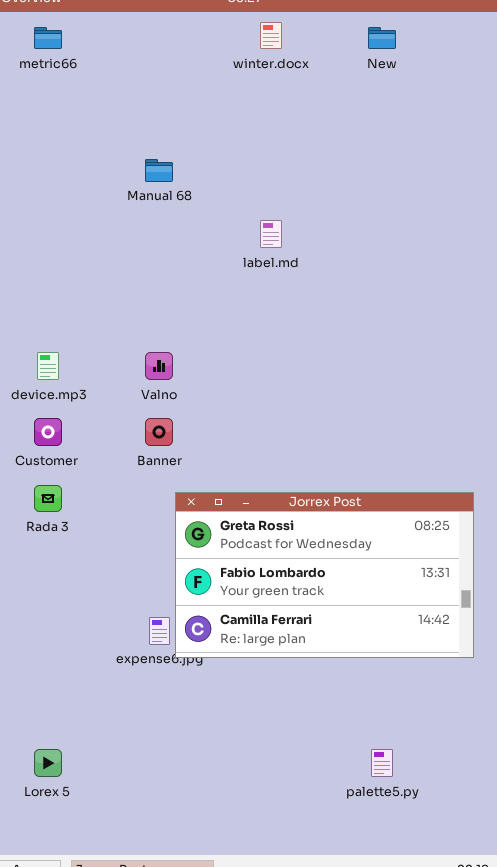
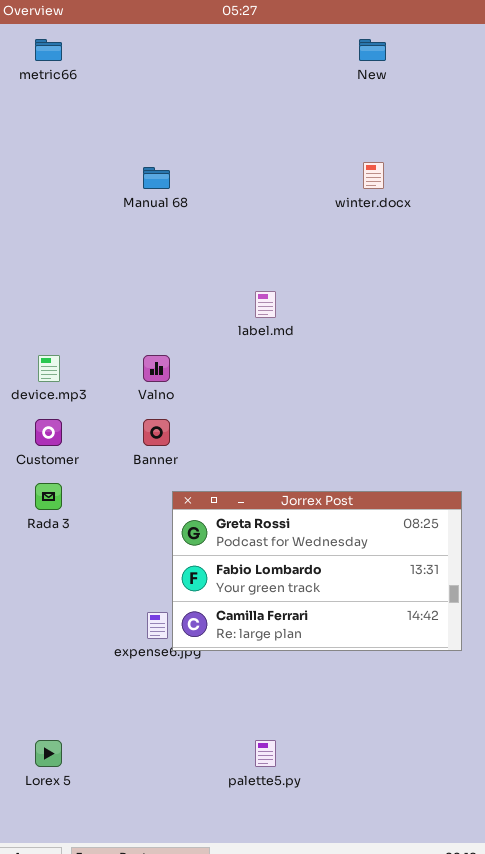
winter.docx: [260,22,282,49] -> [363,162,384,189], moved
label.md: [260,220,282,248] -> [255,291,276,318], moved
palette5.py: [371,749,393,777] -> [255,740,276,767], moved

